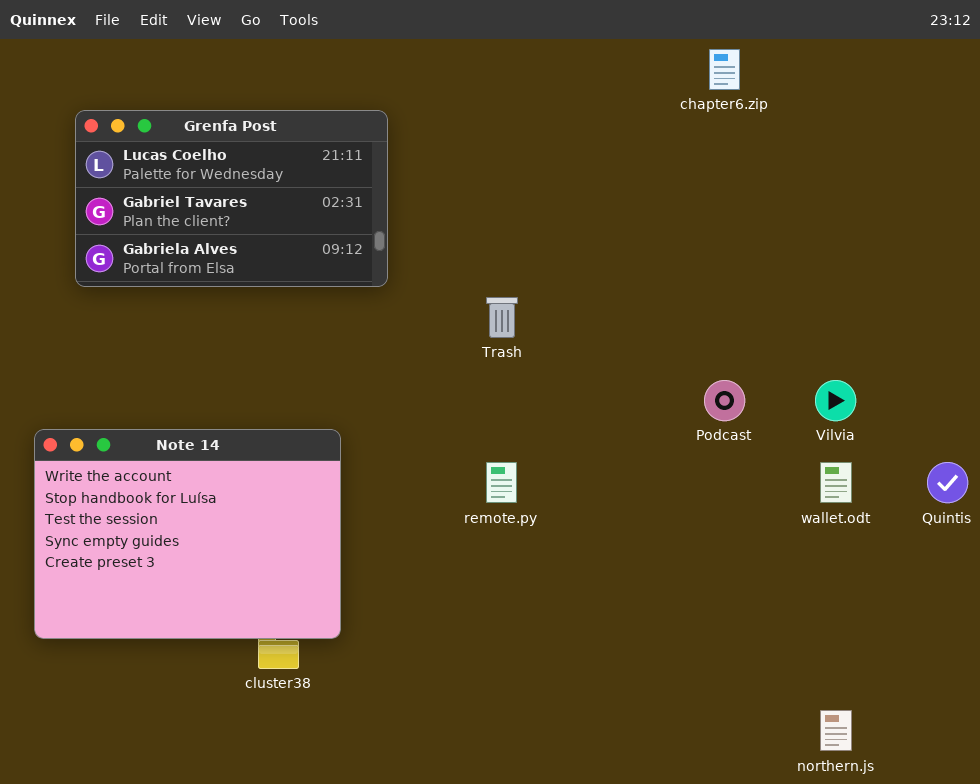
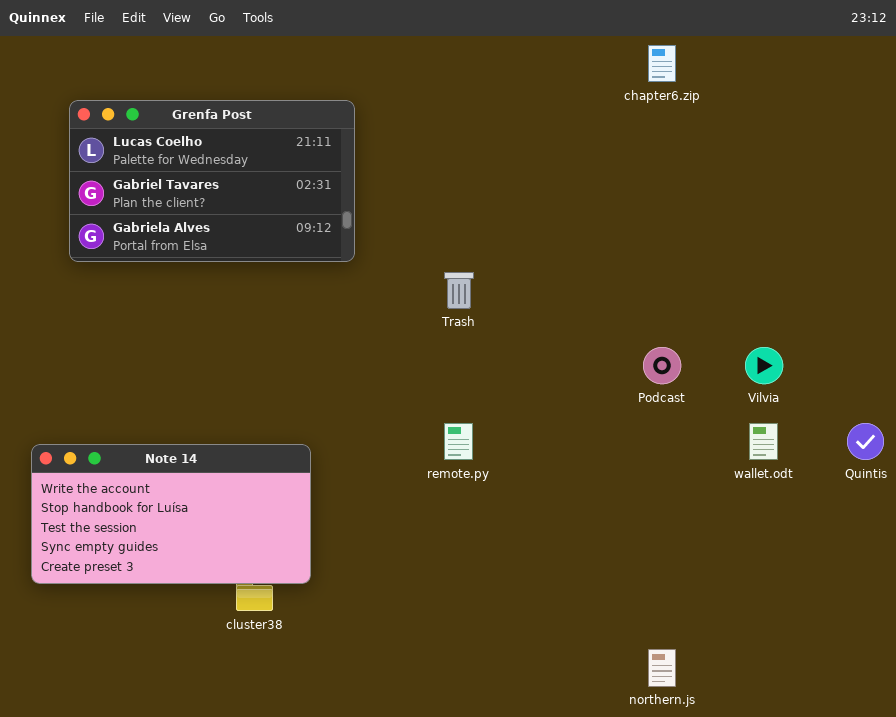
Note 14: [34,429,341,639] -> [31,444,311,584], resized
northern.js: [820,710,852,751] -> [648,649,676,687], moved

